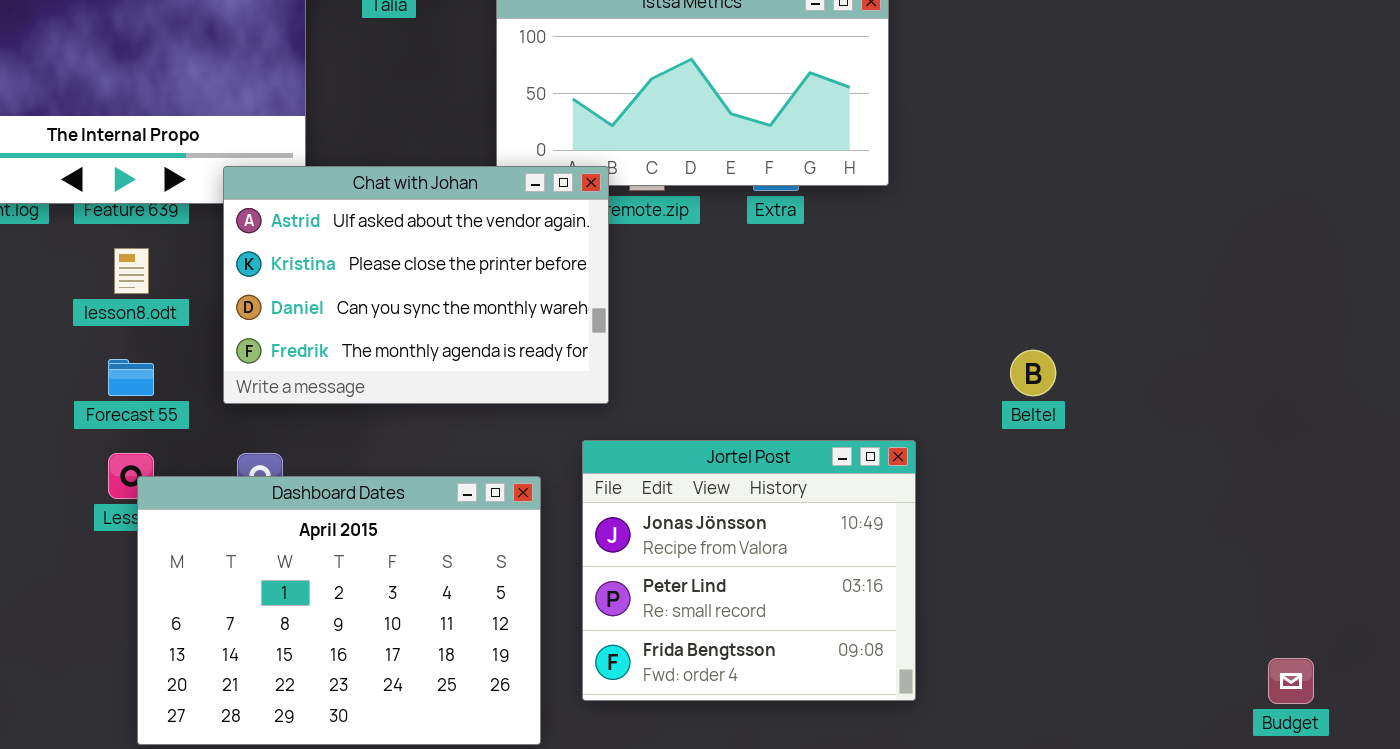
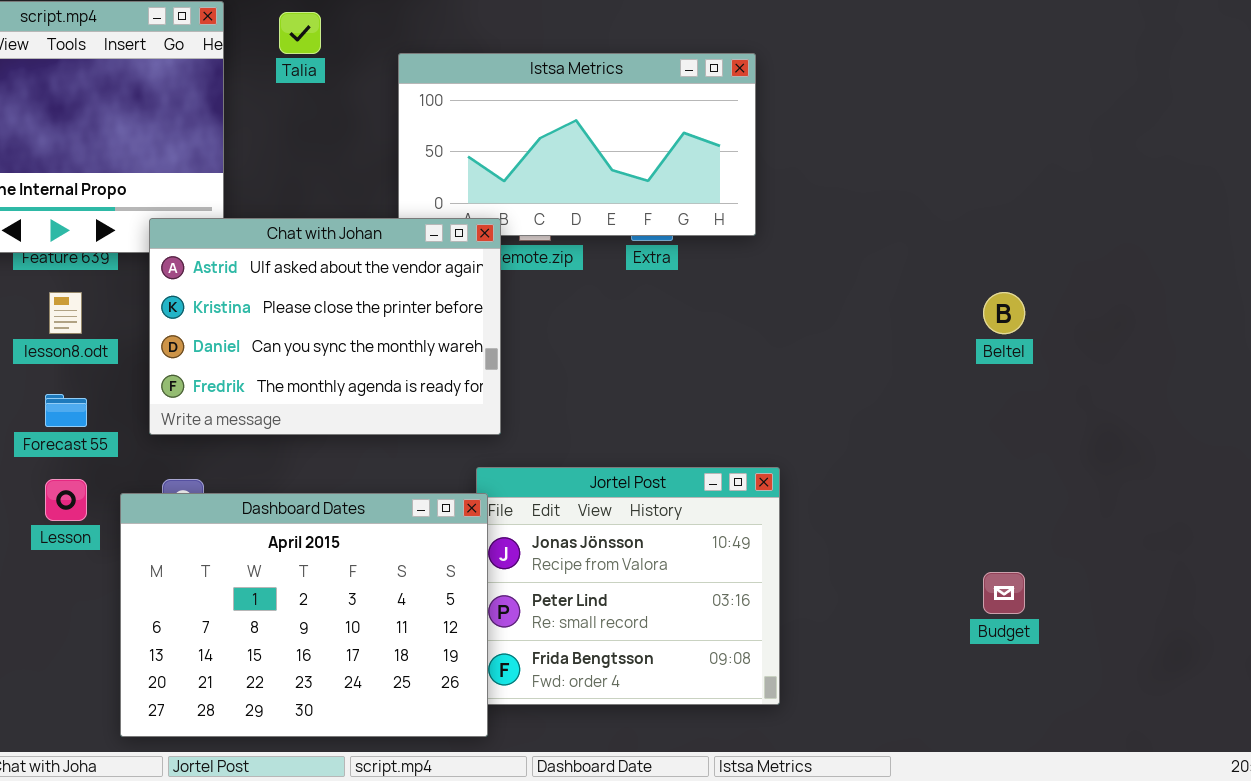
Beltel: [1010,350,1056,396] -> [983,292,1025,334], moved
Dashboard Dates: [137,476,541,745] -> [120,493,488,737], moved
Budget: [1268,658,1314,704] -> [983,572,1025,614], moved

